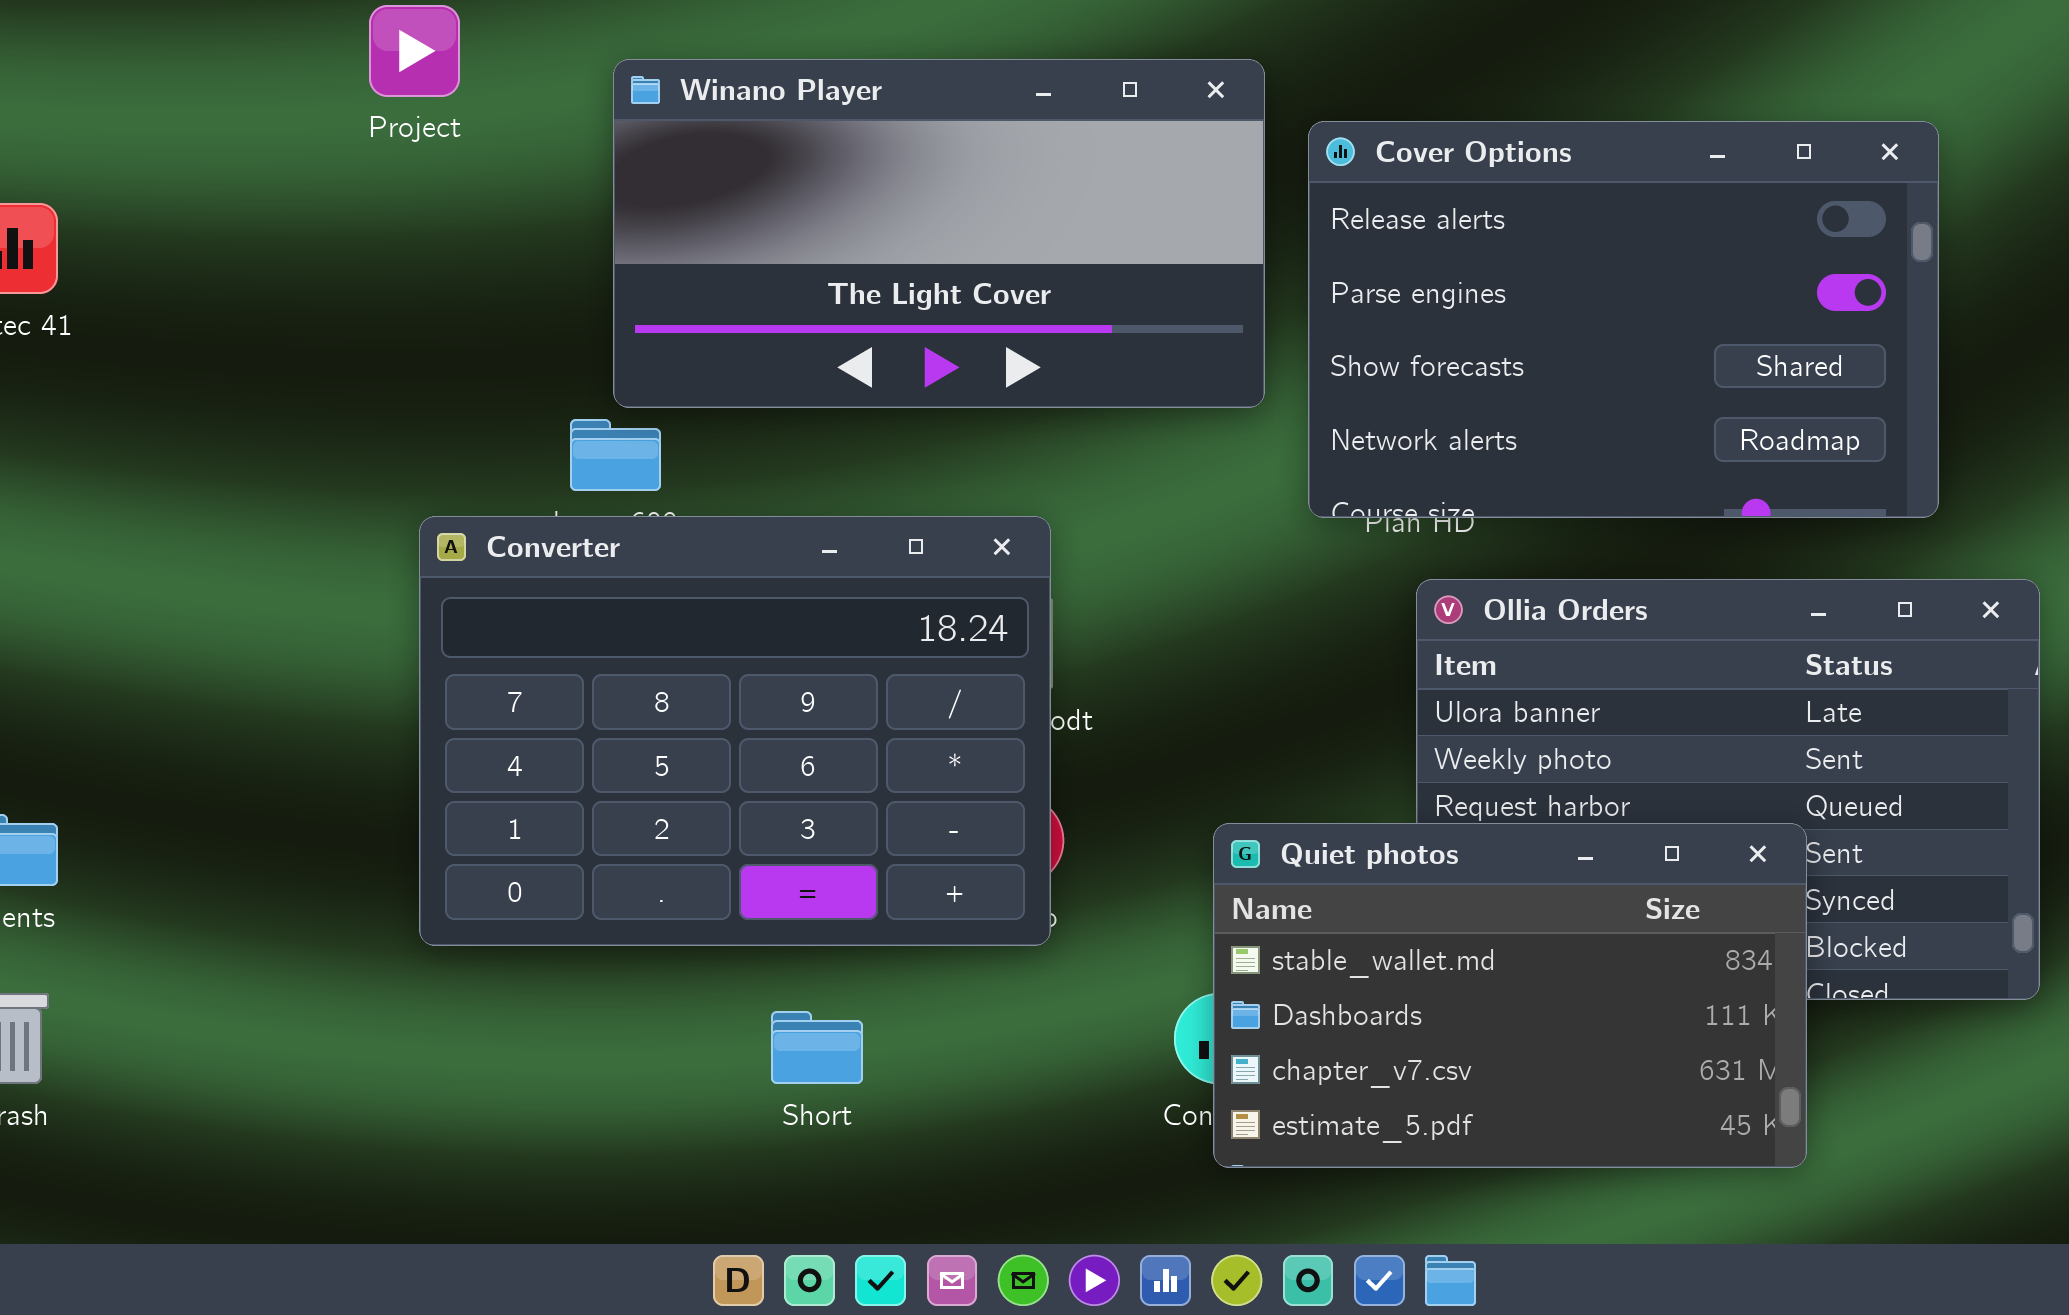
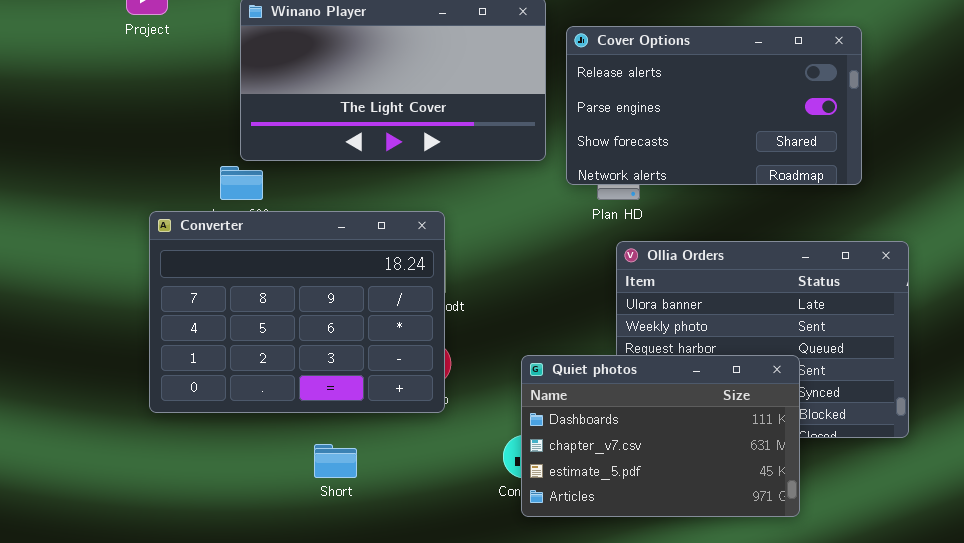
Cover Options: [1308,121,1939,518] -> [566,26,862,185], resized
Quiet photos: [1213,823,1807,1168] -> [521,355,800,517], scrolled down 1 row

